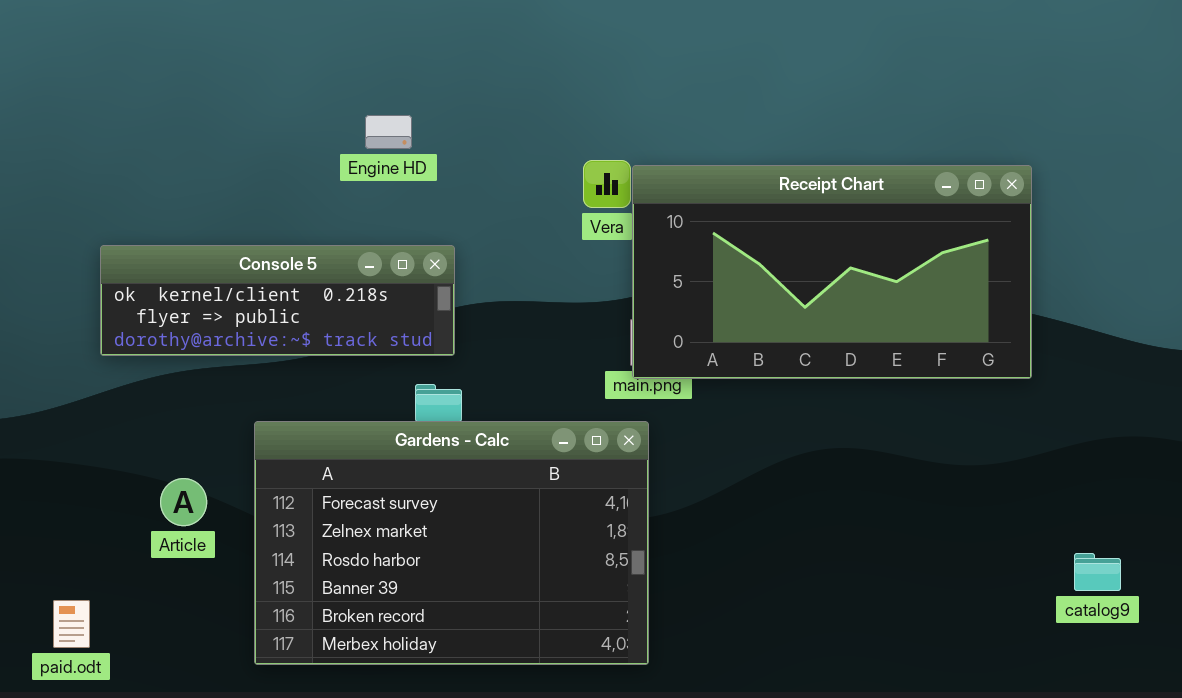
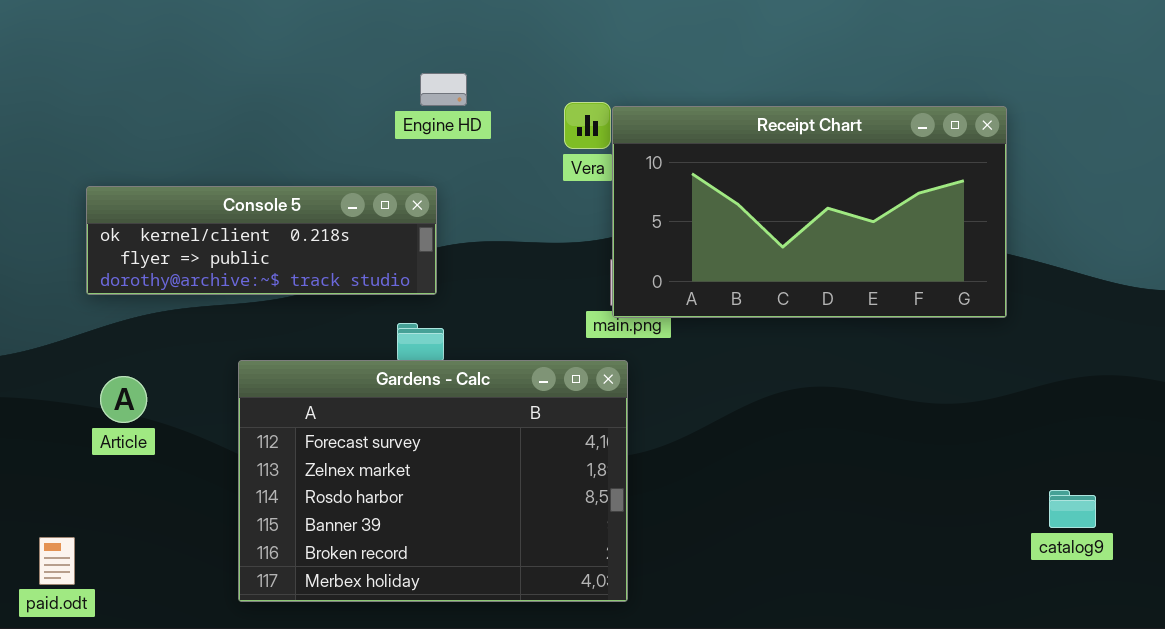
Engine HD: [365,115,412,149] -> [420,73,467,106], moved
Article: [160,478,207,526] -> [100,376,147,423], moved

